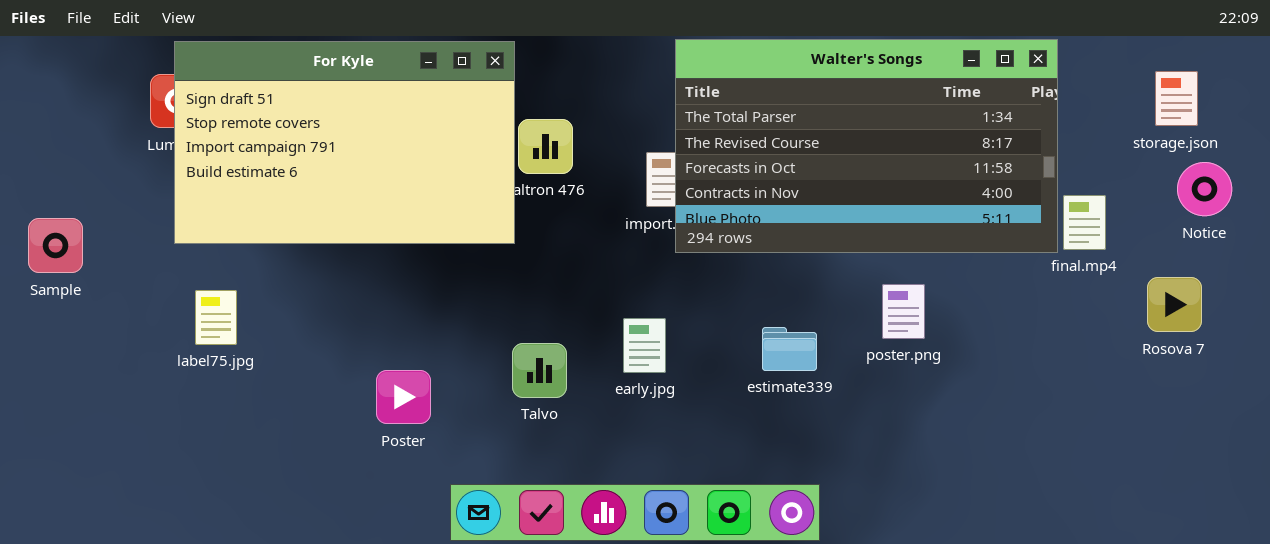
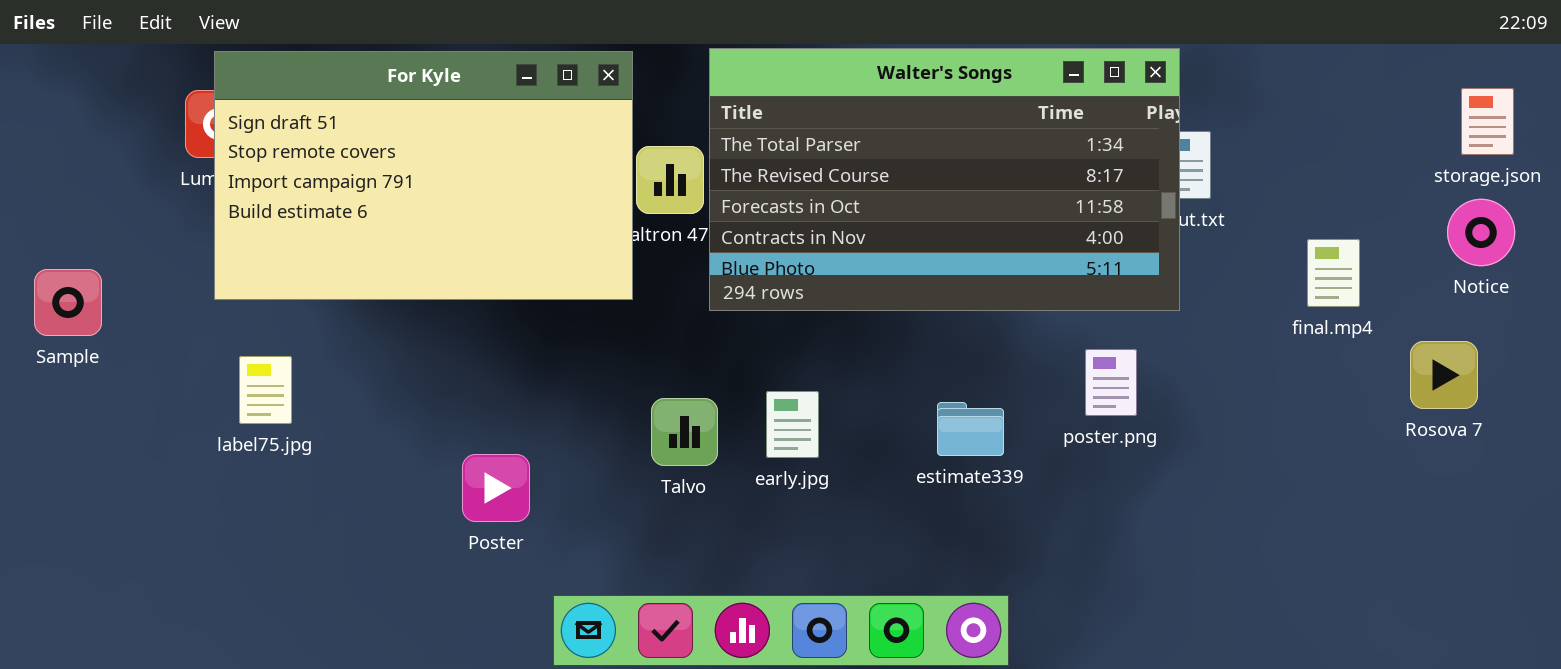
Walter's Songs: [675,39,1058,253] -> [709,48,1180,311], moved
storage.json: [1155,71,1198,126] -> [1461,88,1514,155], moved
Talvo: [512,343,567,398] -> [651,398,718,466], moved

